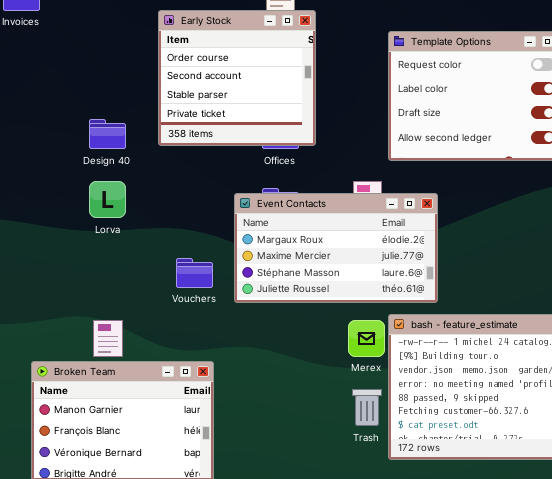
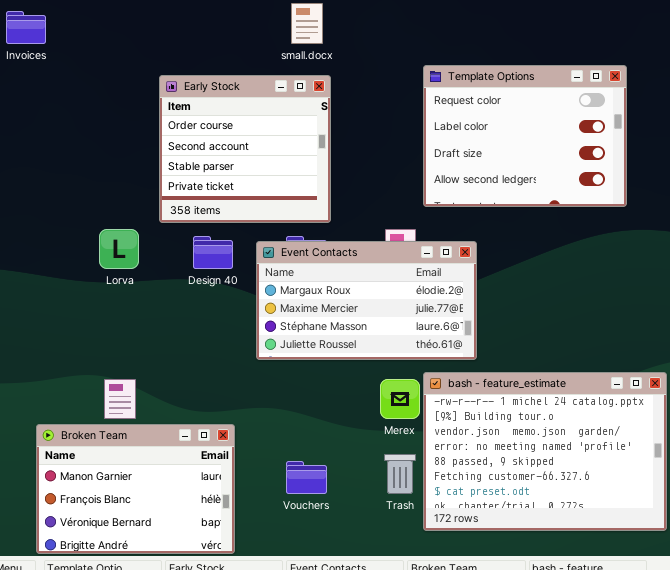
Early Stock: [158,10,316,146] -> [159,75,331,223], moved
Design 40: [89,119,126,149] -> [193,236,233,269], moved
Vouchers: [176,258,213,288] -> [286,461,327,494], moved

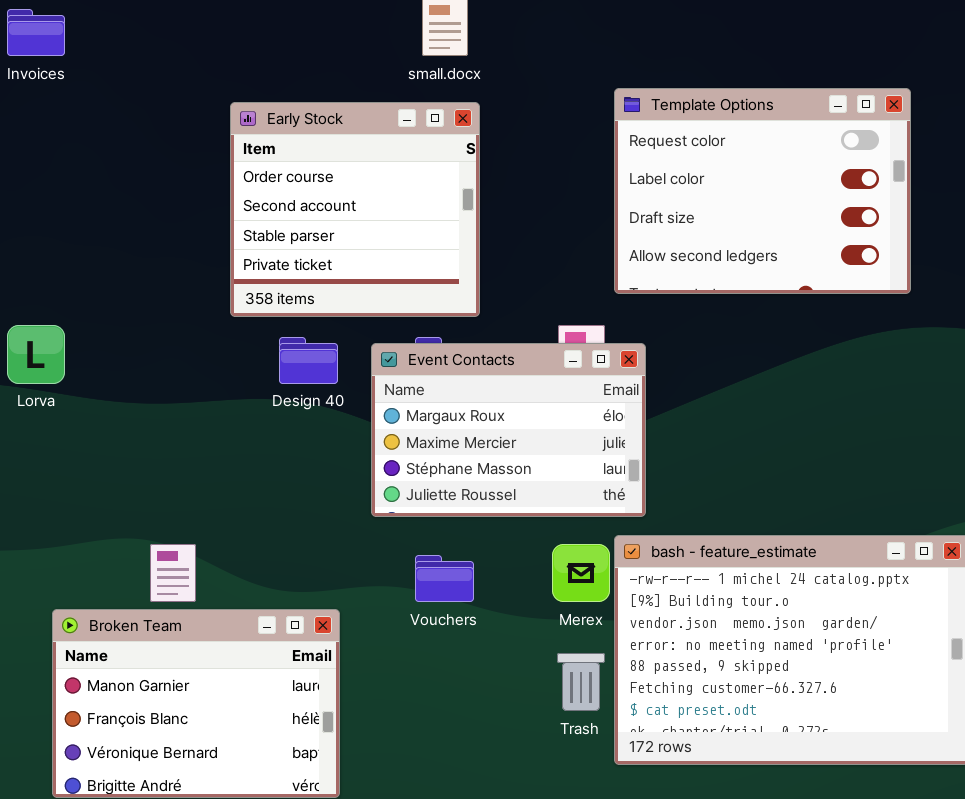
Lorva: [99,229,139,269] -> [7,325,65,384], moved
Event Contacts: [256,241,477,360] -> [371,343,646,517], resized
Vouchers: [286,461,327,494] -> [415,555,474,602], moved

